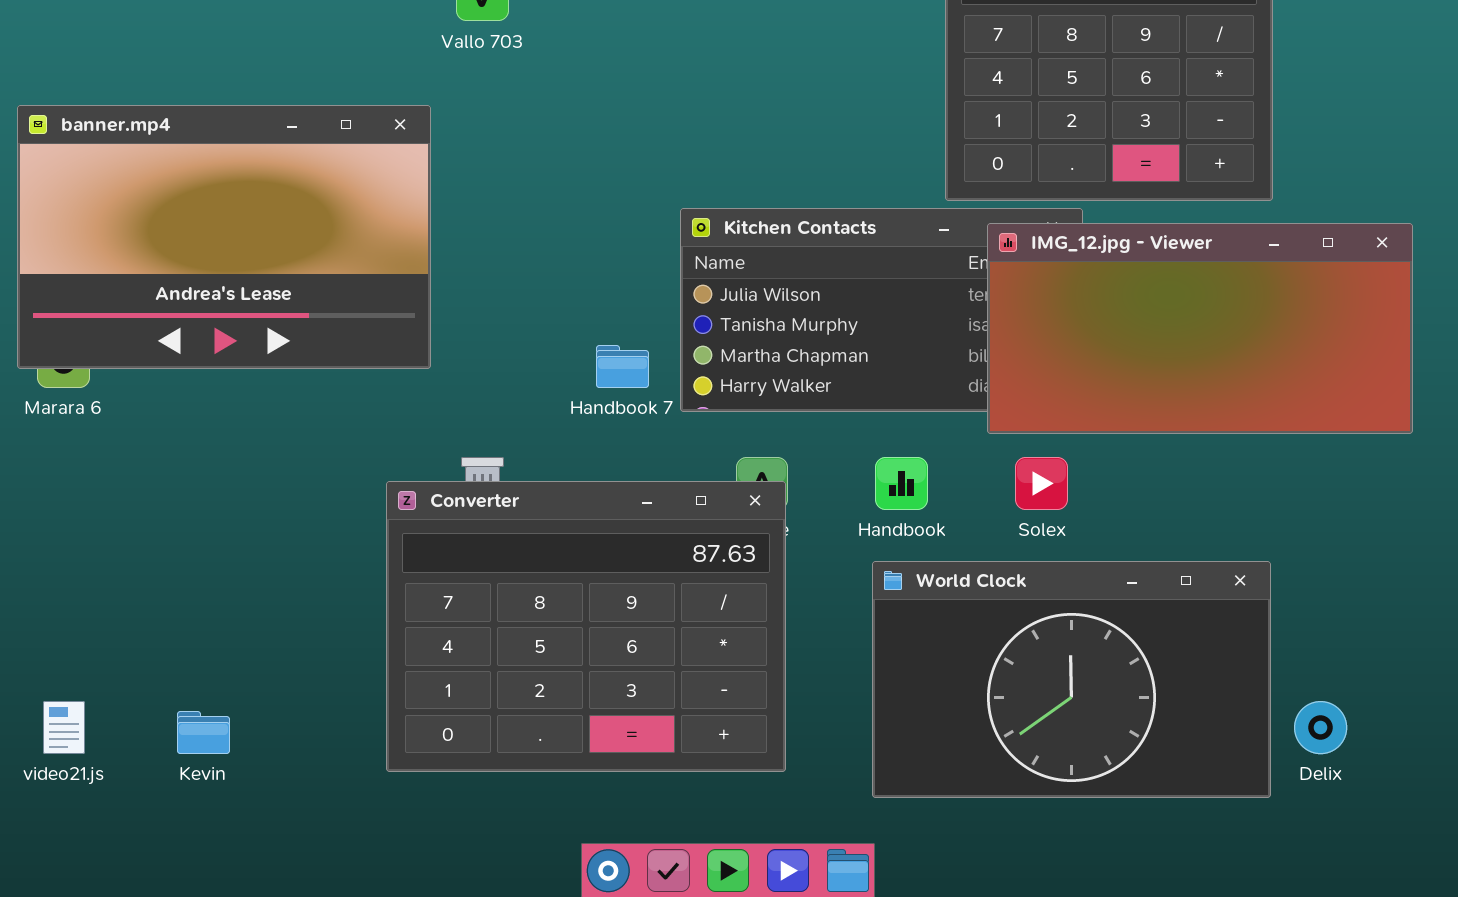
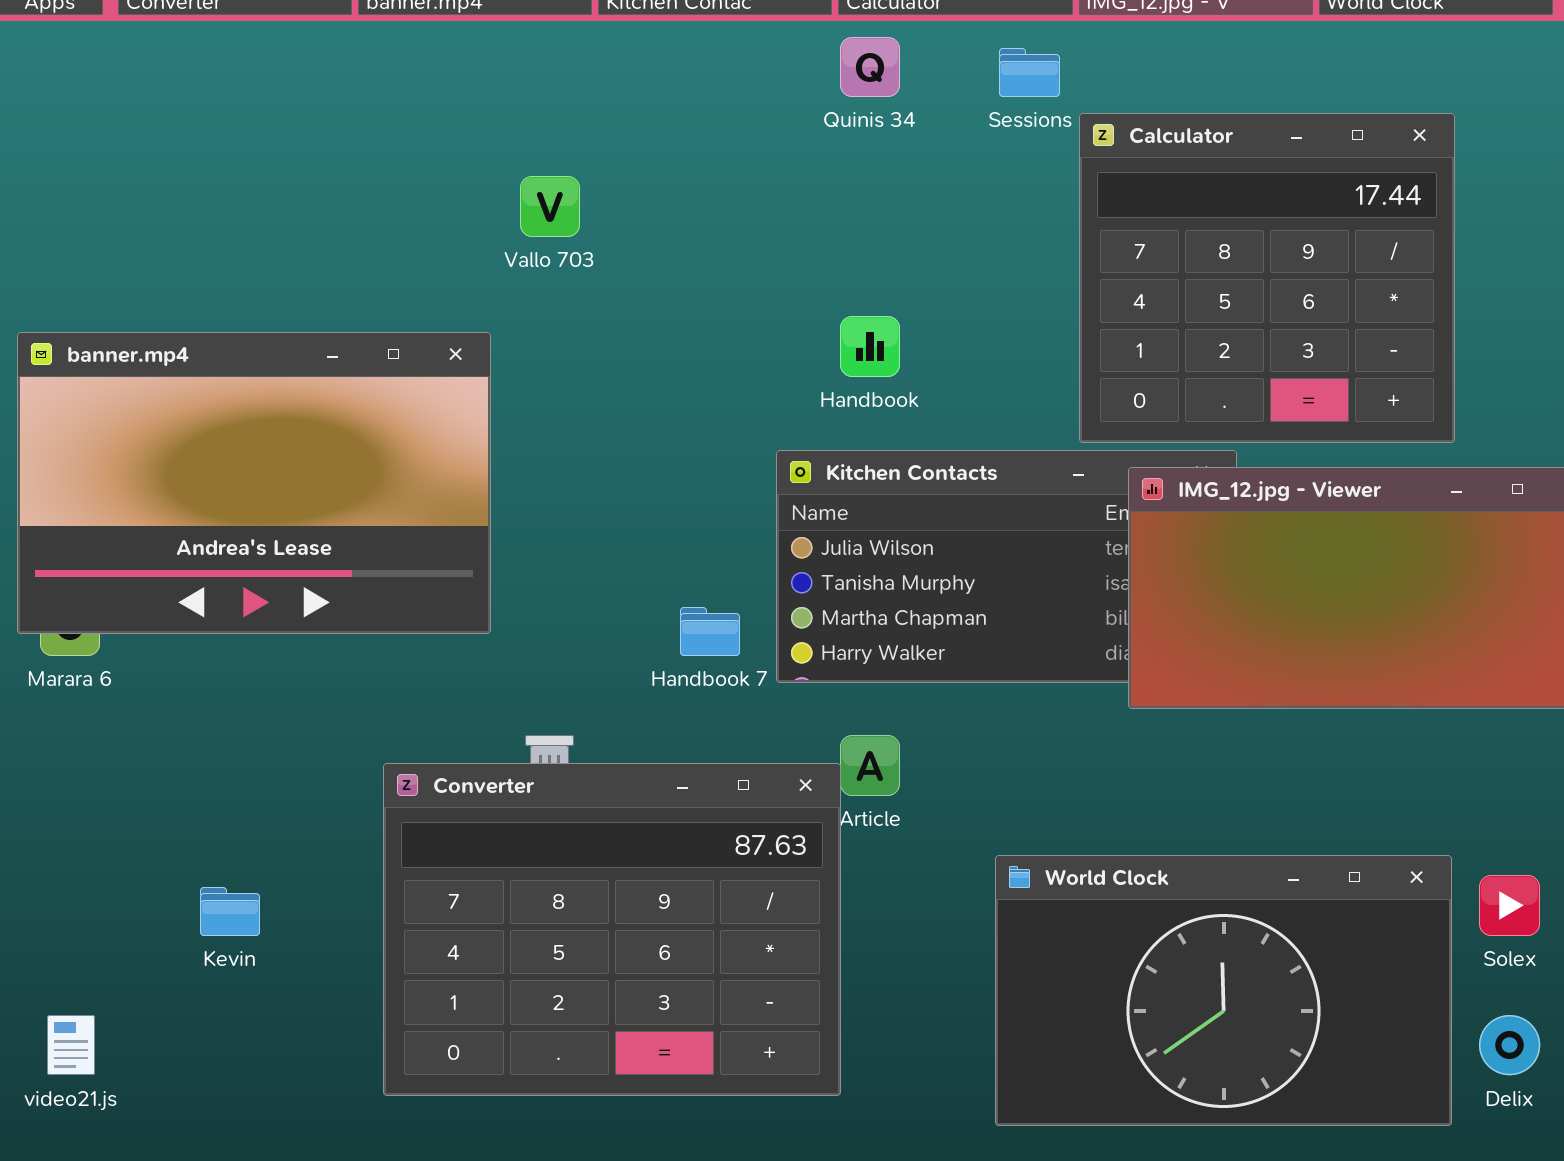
Handbook: [875,457,928,510] -> [840,316,900,377], moved
Solex: [1015,457,1068,510] -> [1479,875,1540,936], moved
Converter: [386,481,786,772] -> [383,763,841,1096], moved
Kevin: [177,711,230,754] -> [200,887,260,936], moved

